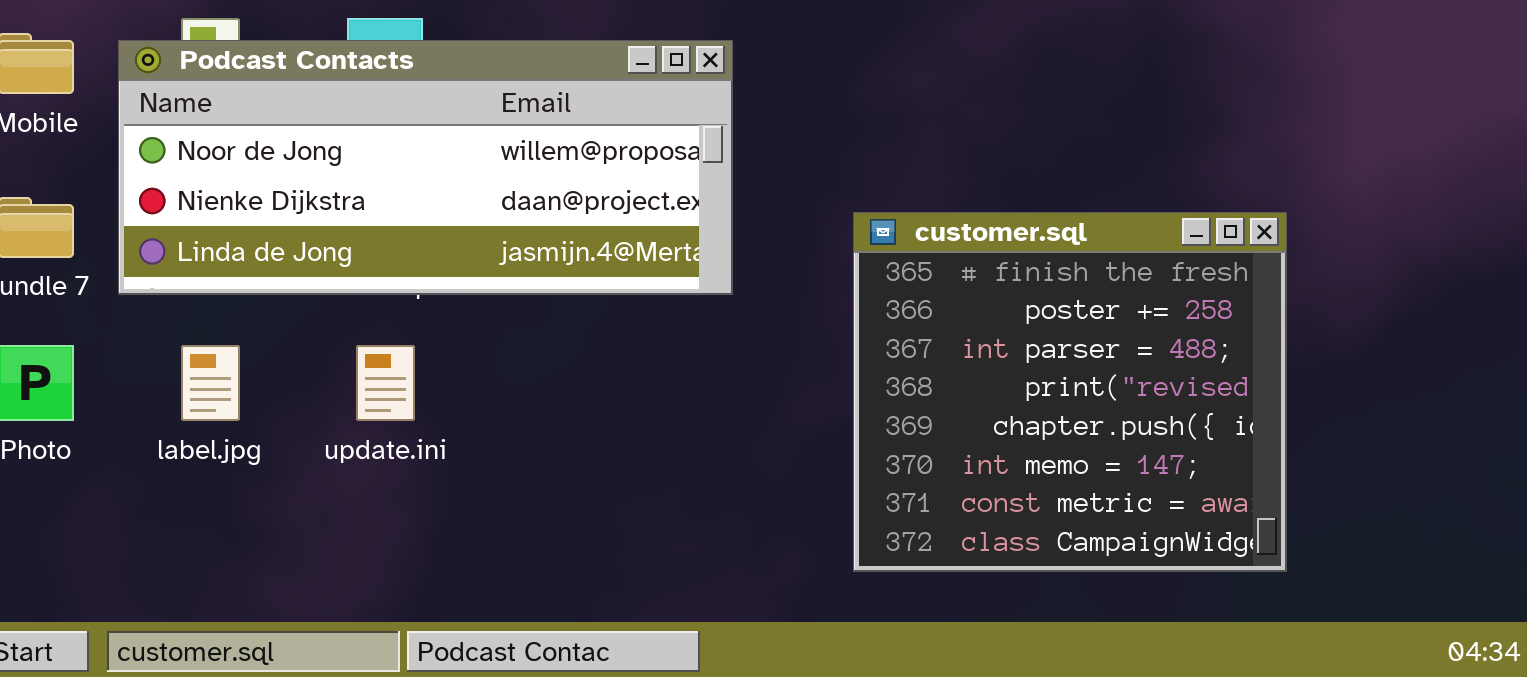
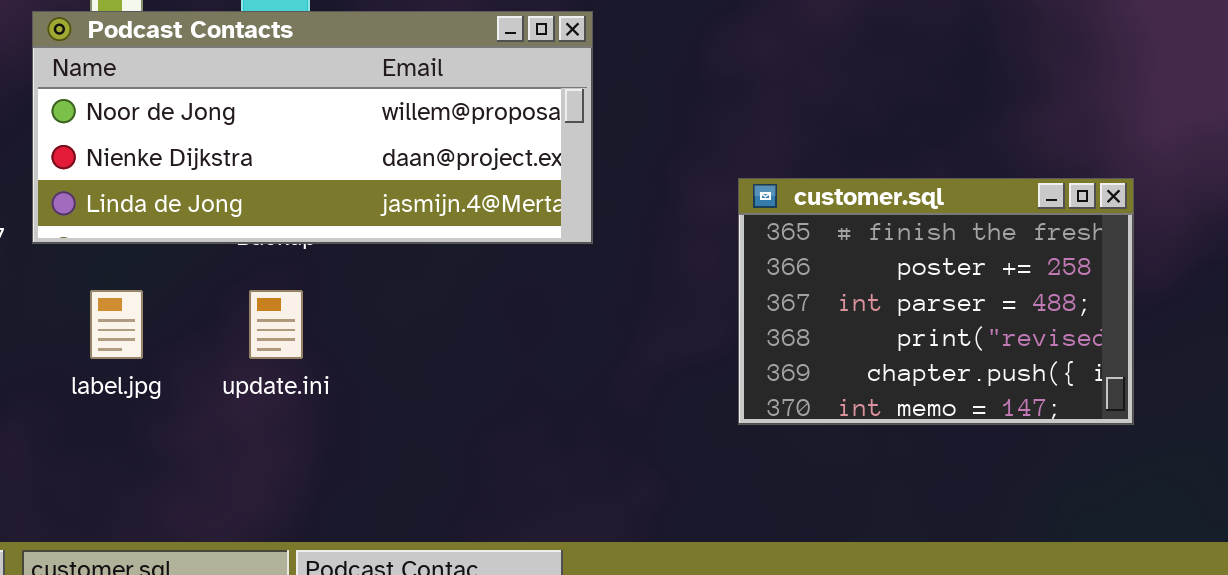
customer.sql: [853,212,1287,572] -> [738,178,1134,425], moved, resized

